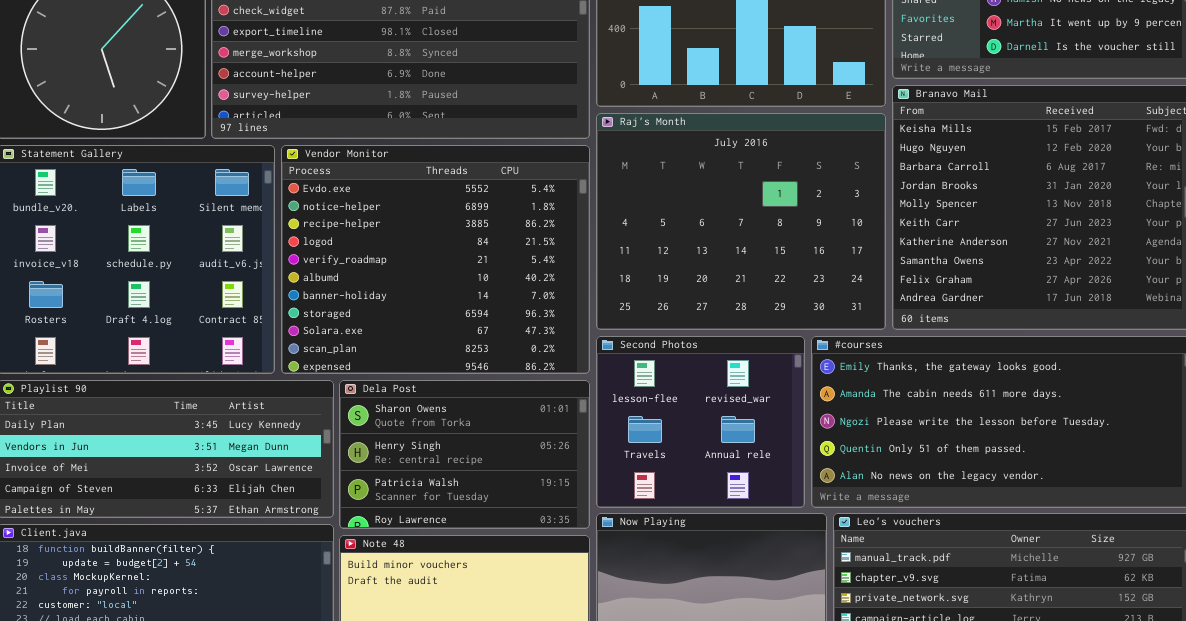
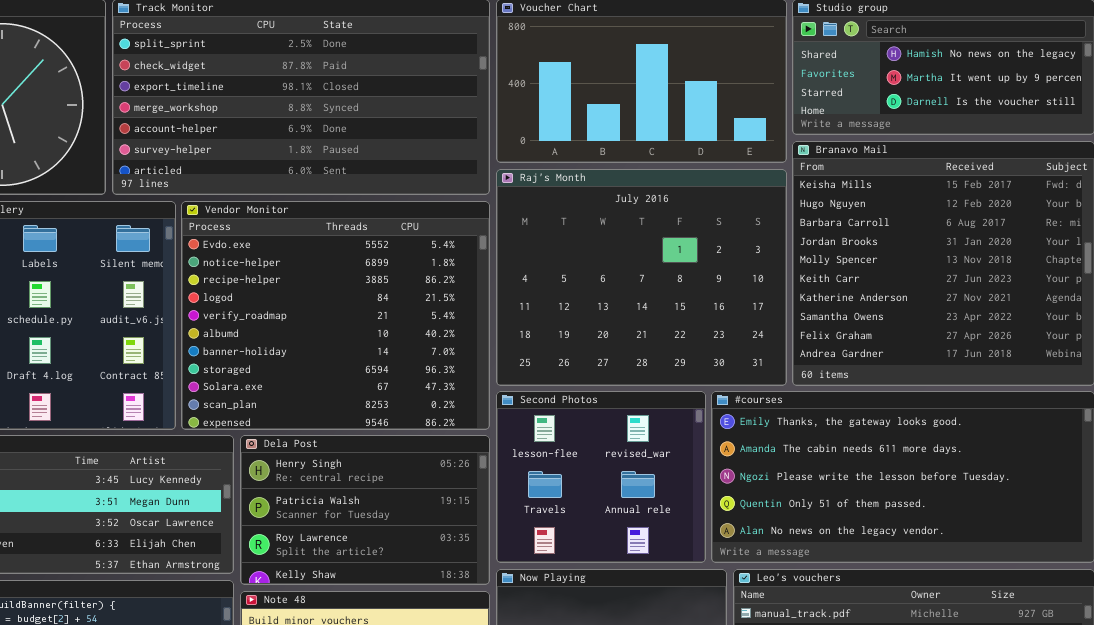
Dela Post: [339,380,590,529] -> [240,435,490,585], scrolled down 1 row

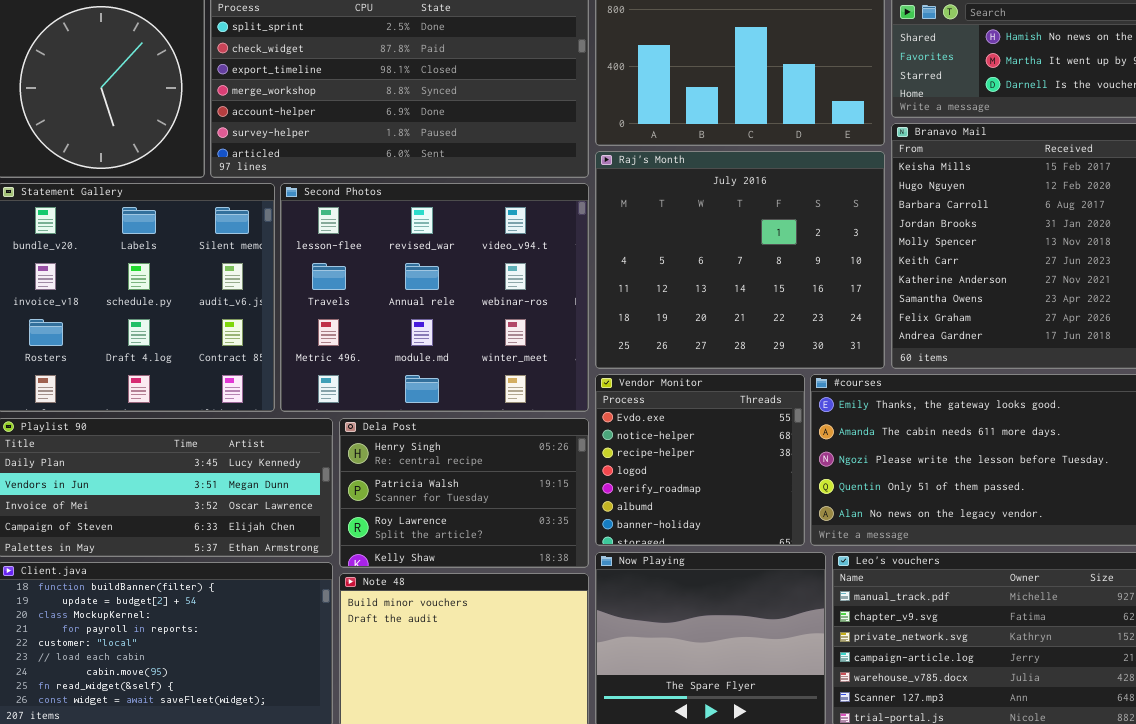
Vendor Monitor: [181,201,490,430] -> [595,374,805,546], moved, resized
Second Photos: [496,391,706,563] -> [280,183,589,412], moved, resized

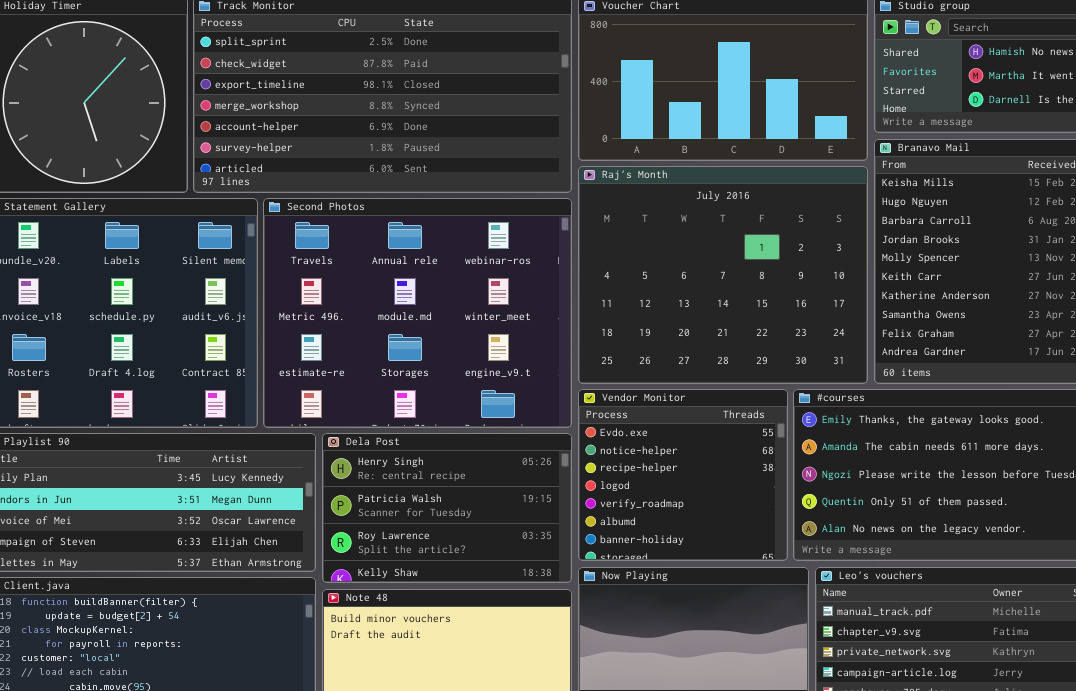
Second Photos: [280,183,589,412] -> [263,198,572,428], scrolled down 1 row

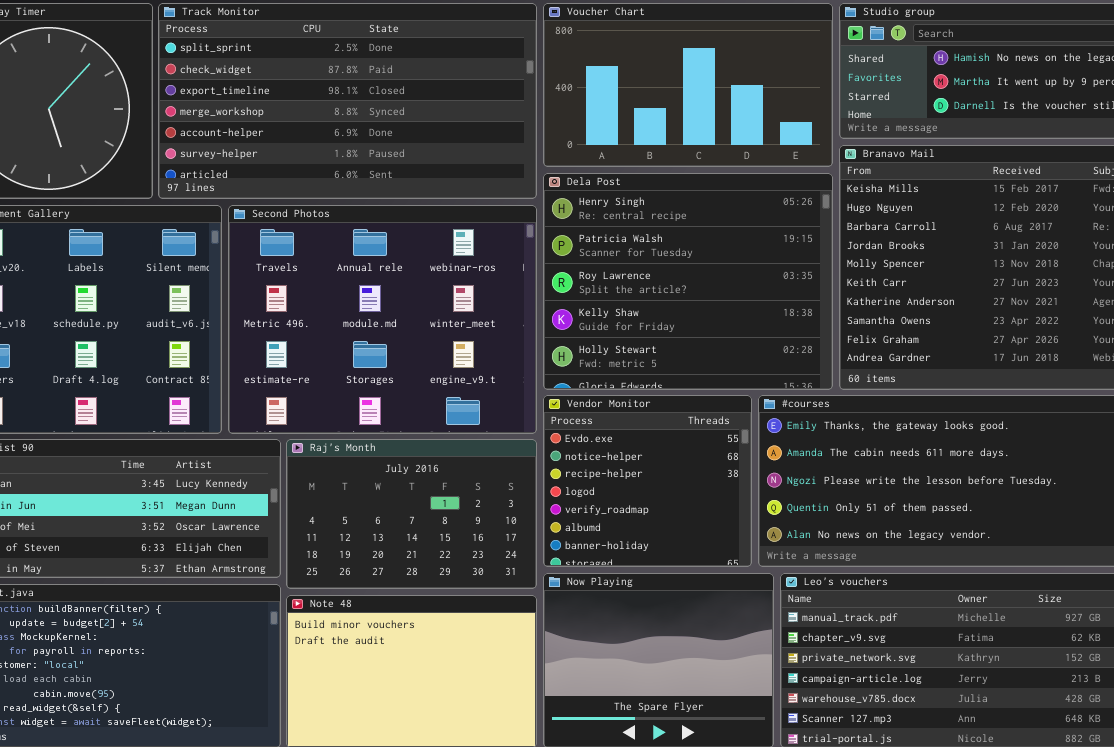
Raj's Month: [578,166,868,384] -> [286,439,537,589], moved, resized
Dela Post: [322,433,572,583] -> [543,173,833,390], moved, resized

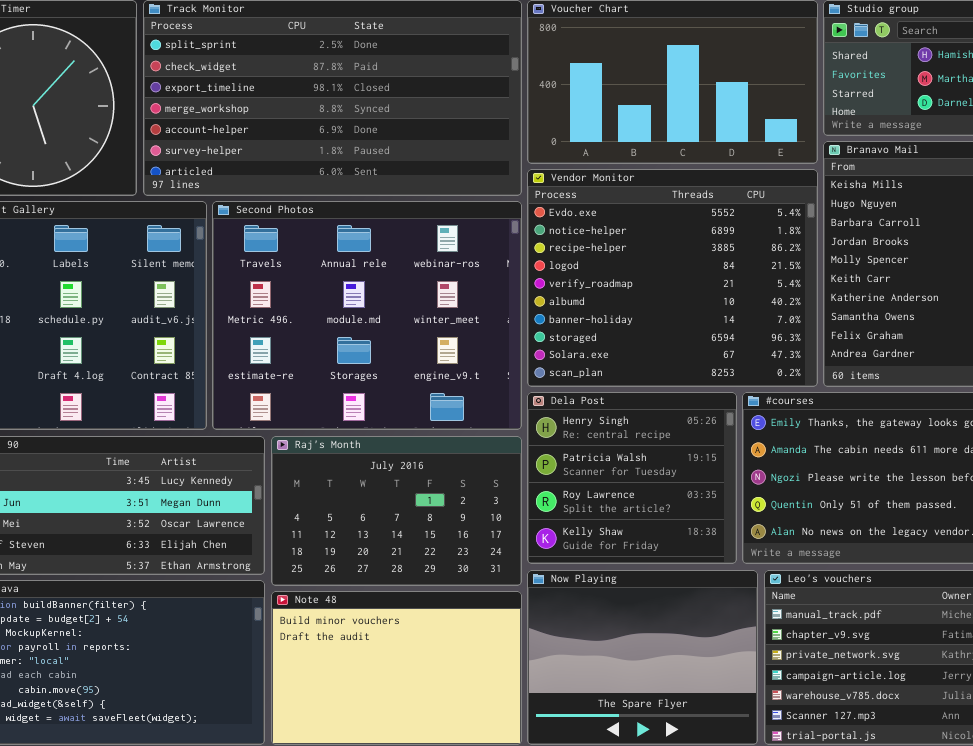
Dela Post: [543,173,833,390] -> [527,392,737,564], moved, resized
Vendor Monitor: [543,395,752,567] -> [527,169,818,387], moved, resized

